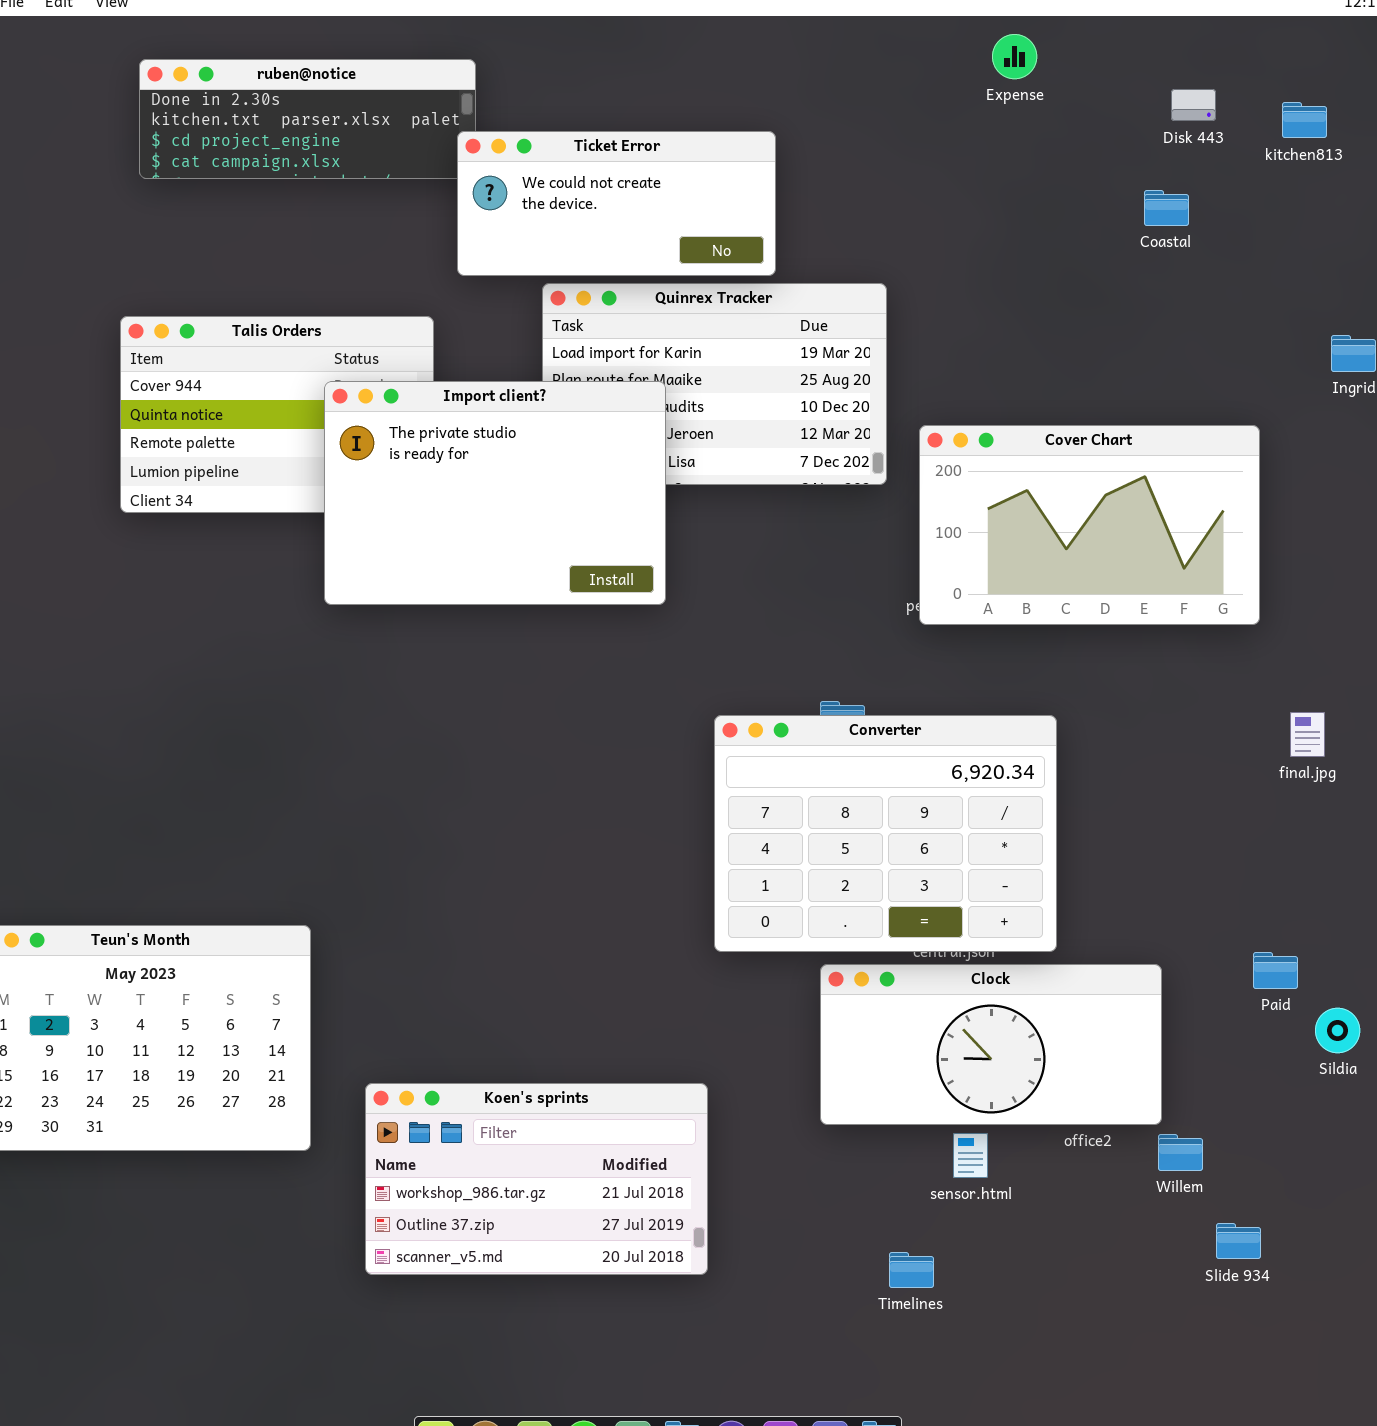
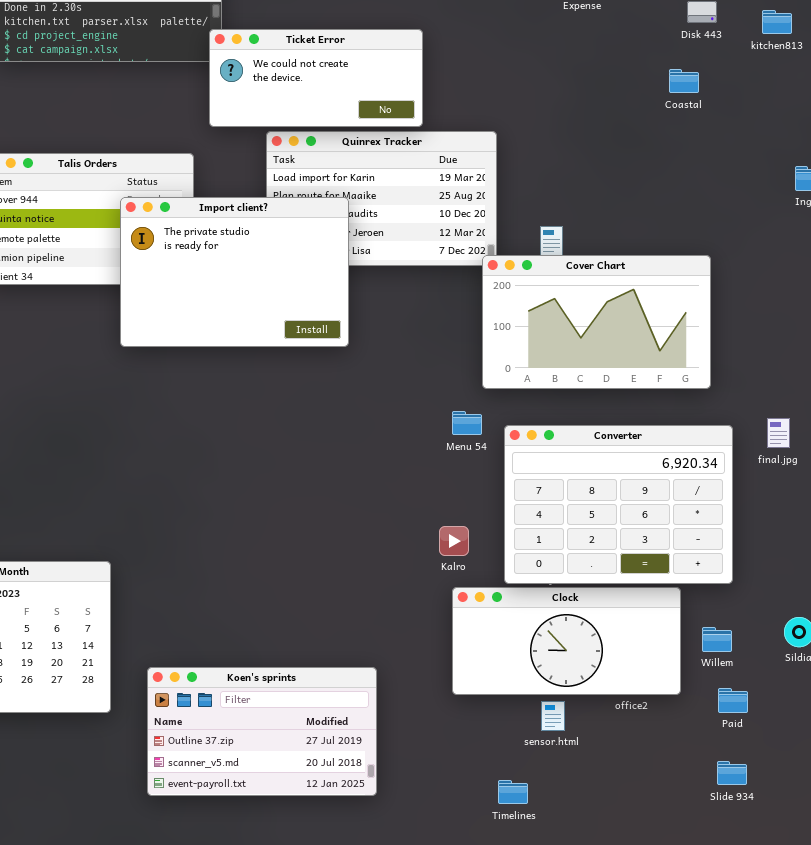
Cover Chart: [919,425,1260,625] -> [482,255,711,389], moved
Converter: [714,715,1057,952] -> [504,425,733,584], moved
Paid: [1253,952,1298,989] -> [718,688,748,713], moved
Koen's sprints: [365,1083,708,1275] -> [147,667,377,796], scrolled down 1 row
Willem: [1158,1134,1203,1171] -> [702,627,732,652], moved

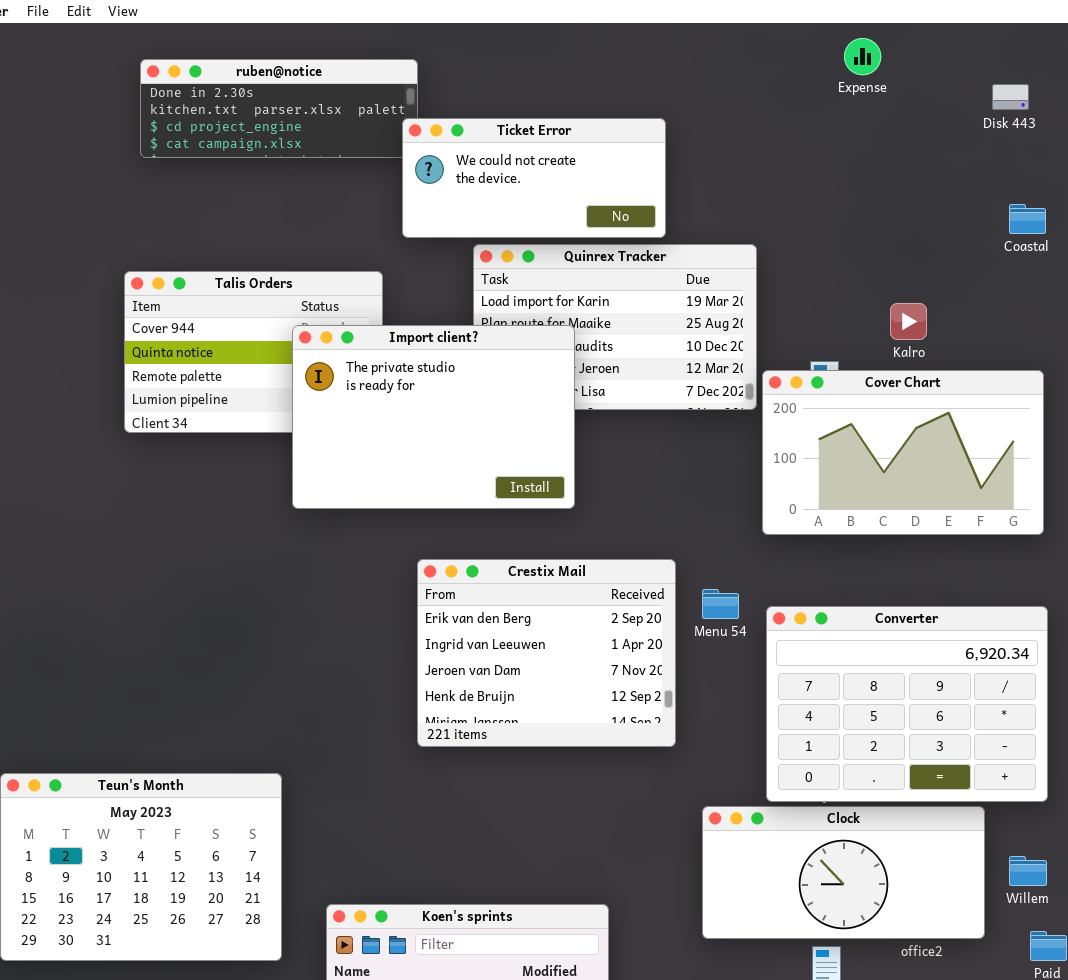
Coastal: [669,69,699,93] -> [1009,204,1046,234], moved
Cover Chart: [482,255,711,389] -> [762,370,1044,535], moved
Crestix Mail: none -> [417,559,676,747], opened
Kalro: [439,526,469,556] -> [890,303,927,340], moved

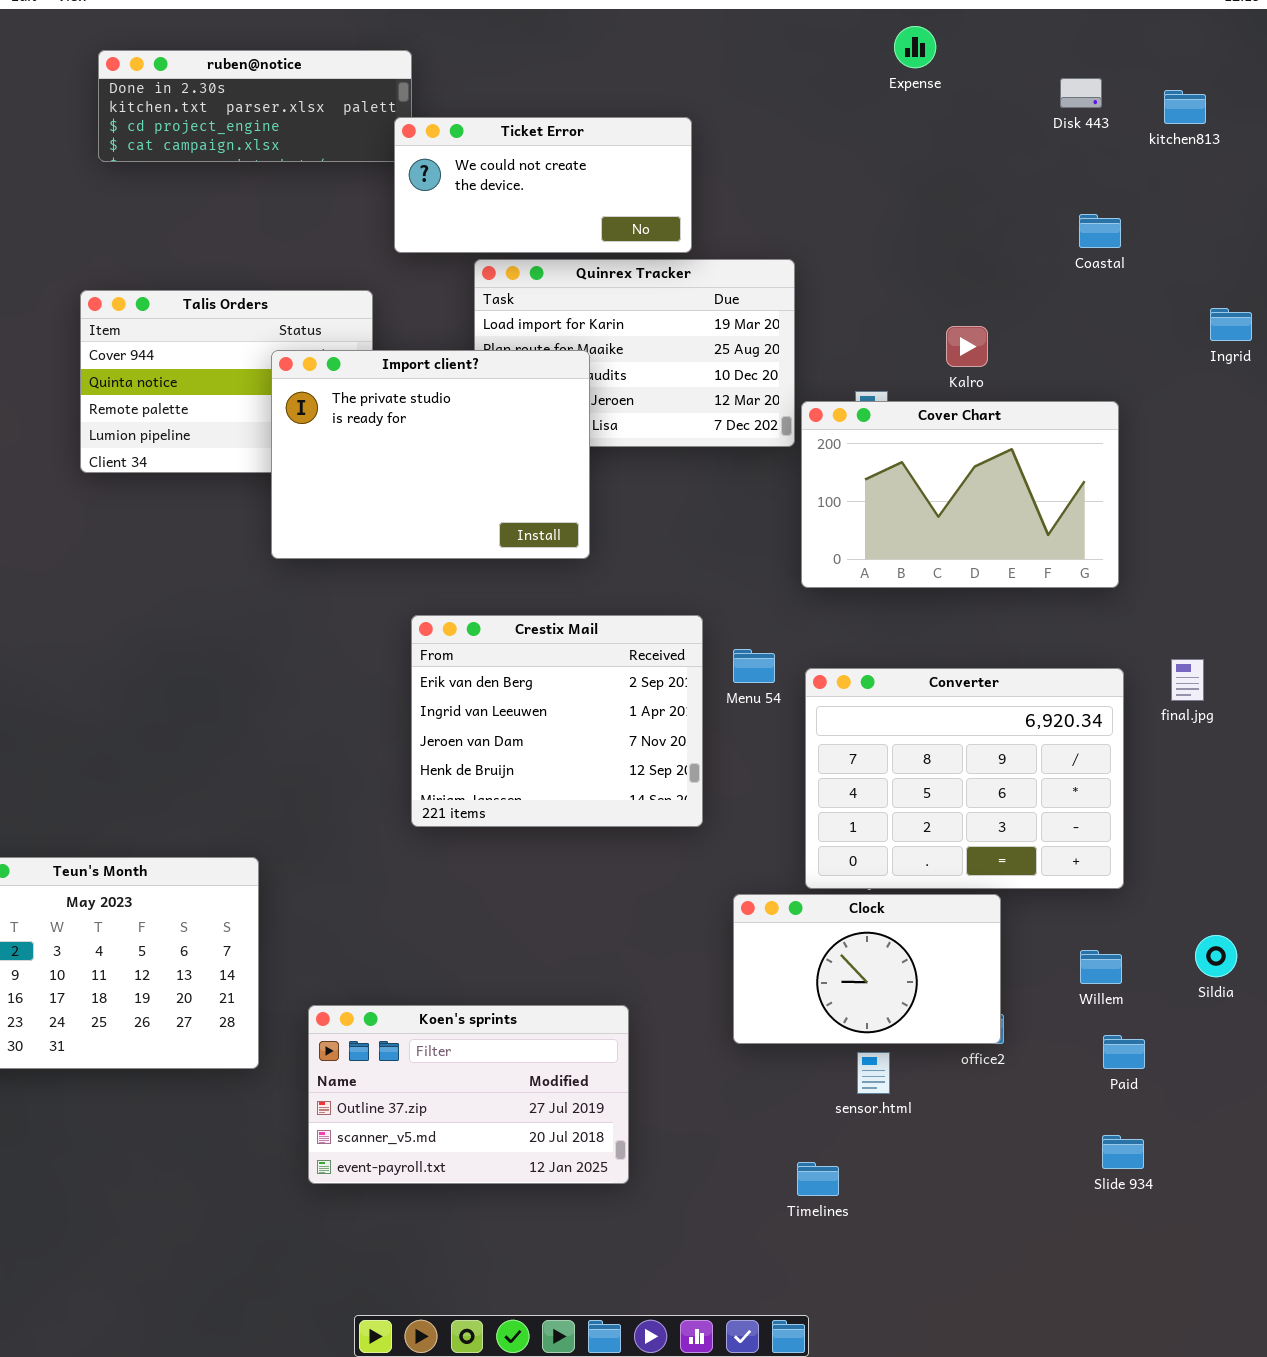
Clock: [702,806,985,939] -> [733,894,1001,1044], resized

